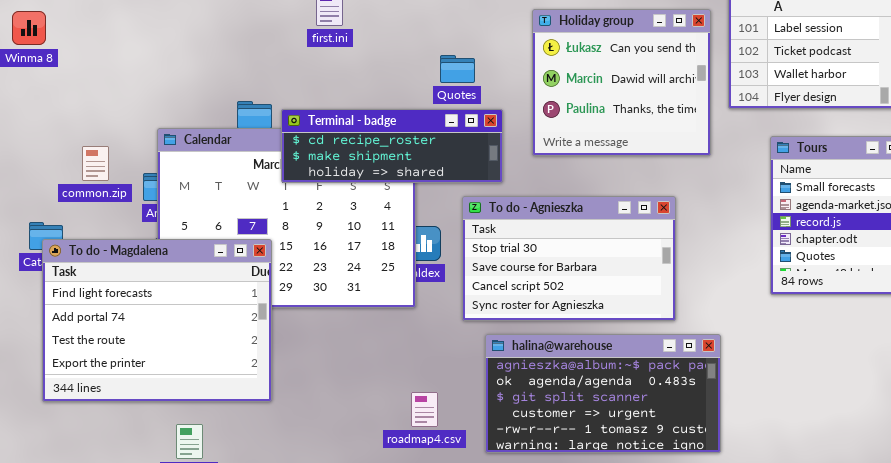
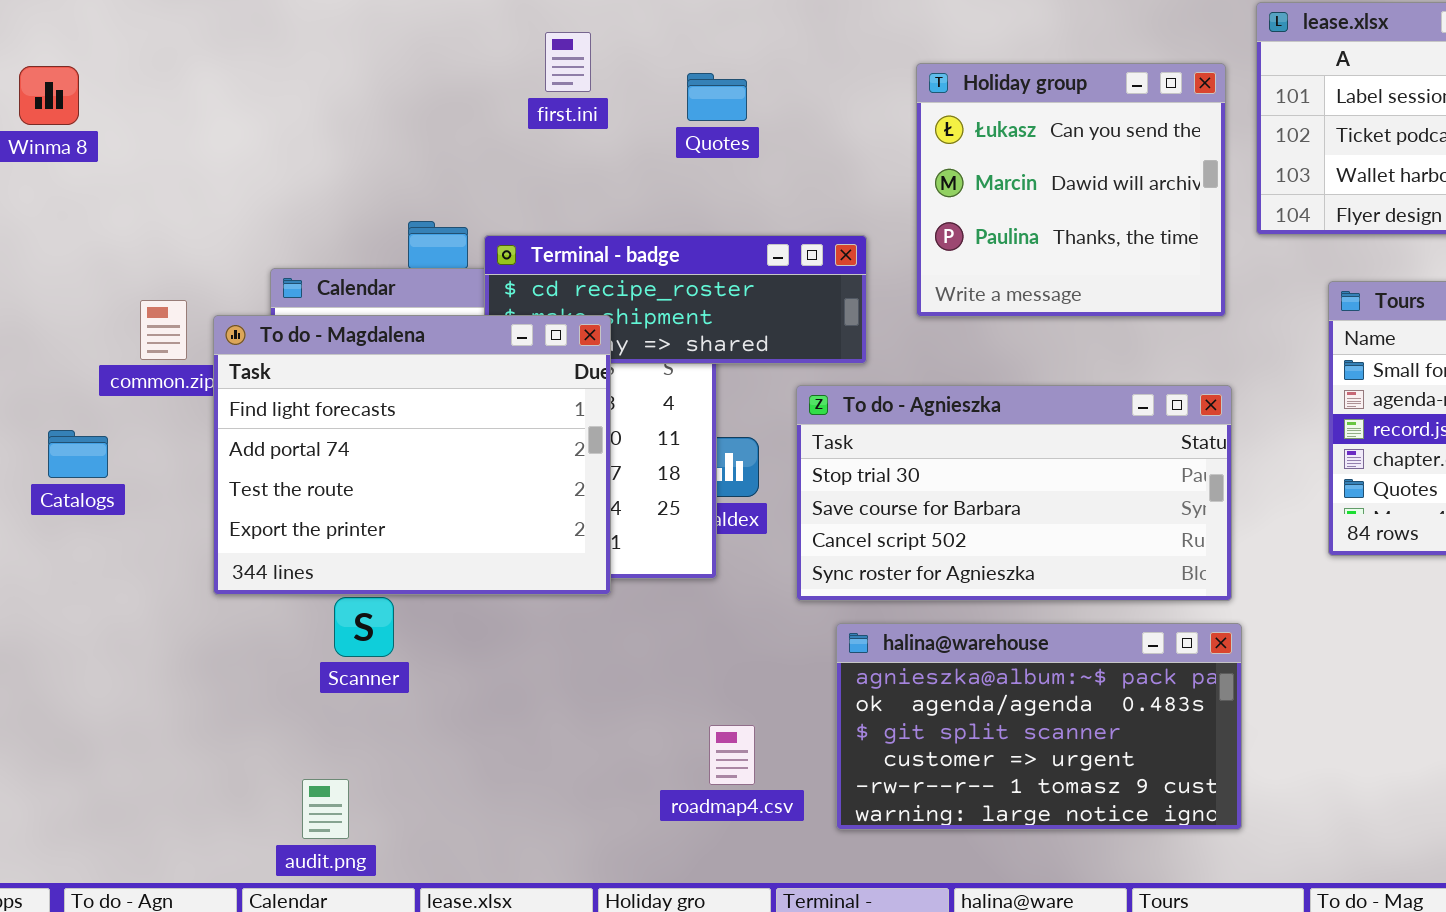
Quotes: [440,55,475,83] -> [687,73,747,121], moved
To do - Agnieszka: [462,196,676,321] -> [796,385,1232,601], resized
To do - Magdalena: [42,239,272,402] -> [213,315,611,595], moved

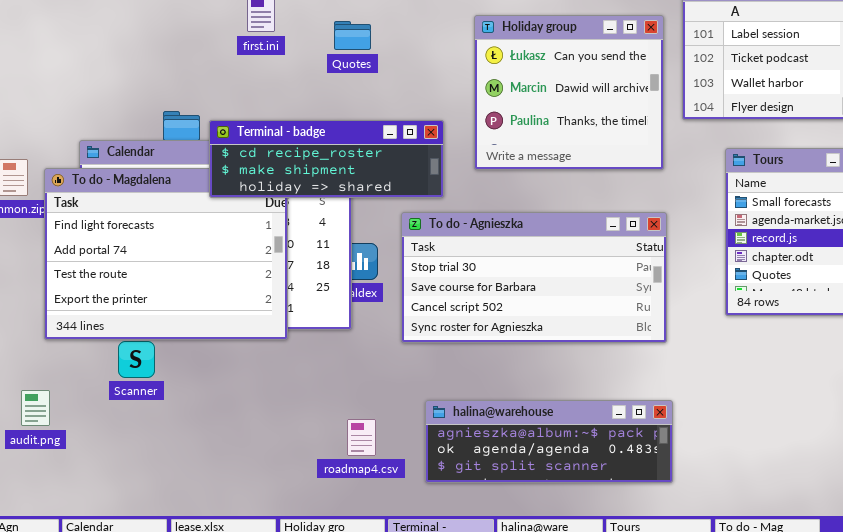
Terminal - badge: [484,235,867,364] -> [209,120,444,198], raised
halina@warehouse: [836,623,1242,830] -> [425,400,673,483], resized
audit.png: [302,779,349,839] -> [21,390,50,426], moved

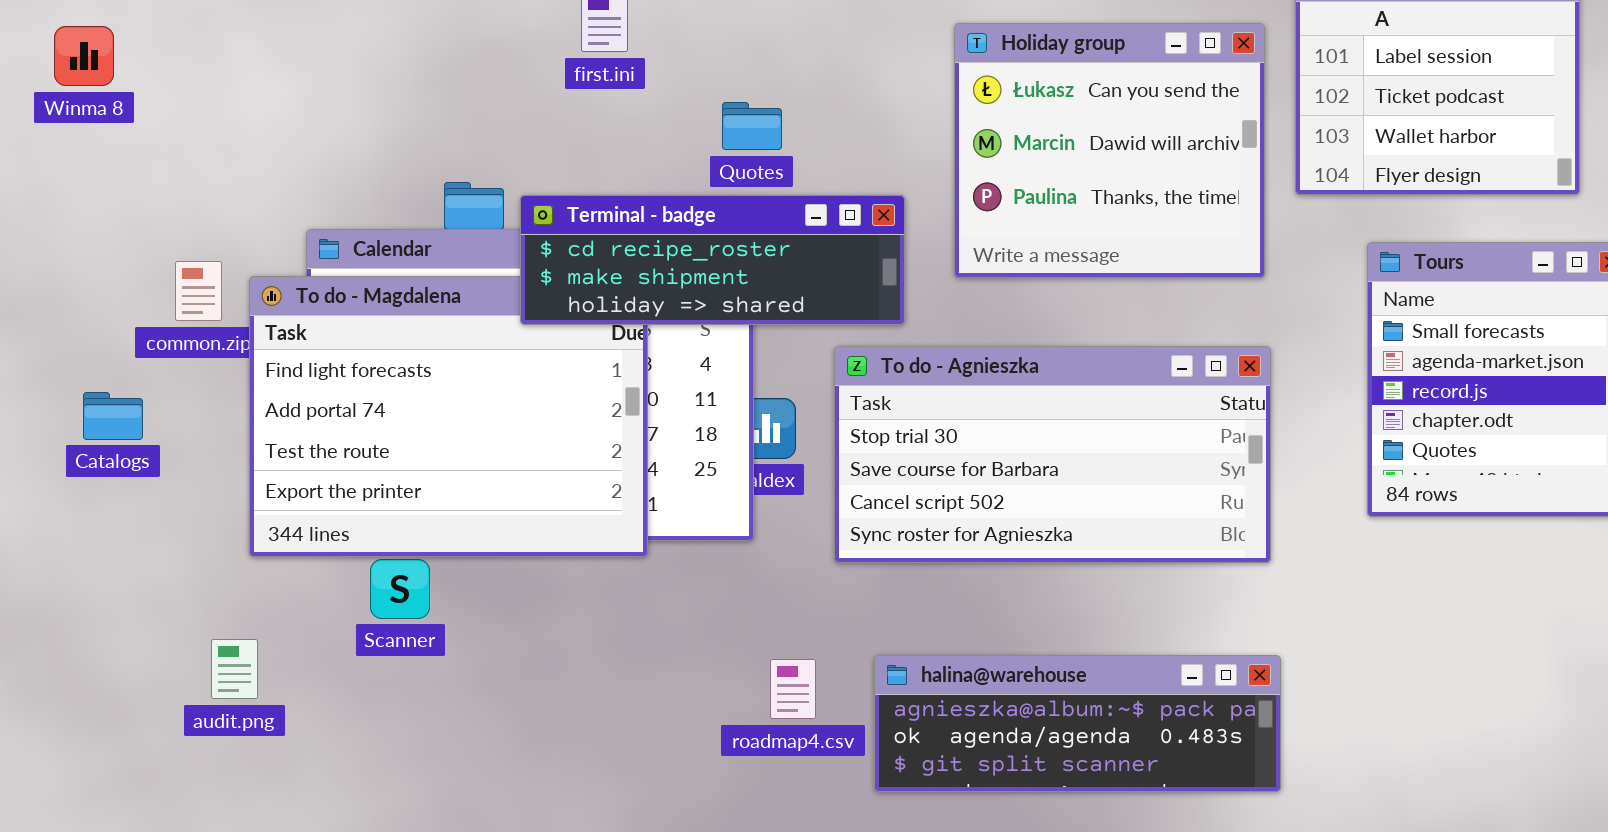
Quotes: [334,21,371,50] -> [722,102,782,150], moved
roadmap4.csv: [347,419,376,456] -> [770,659,816,719], moved

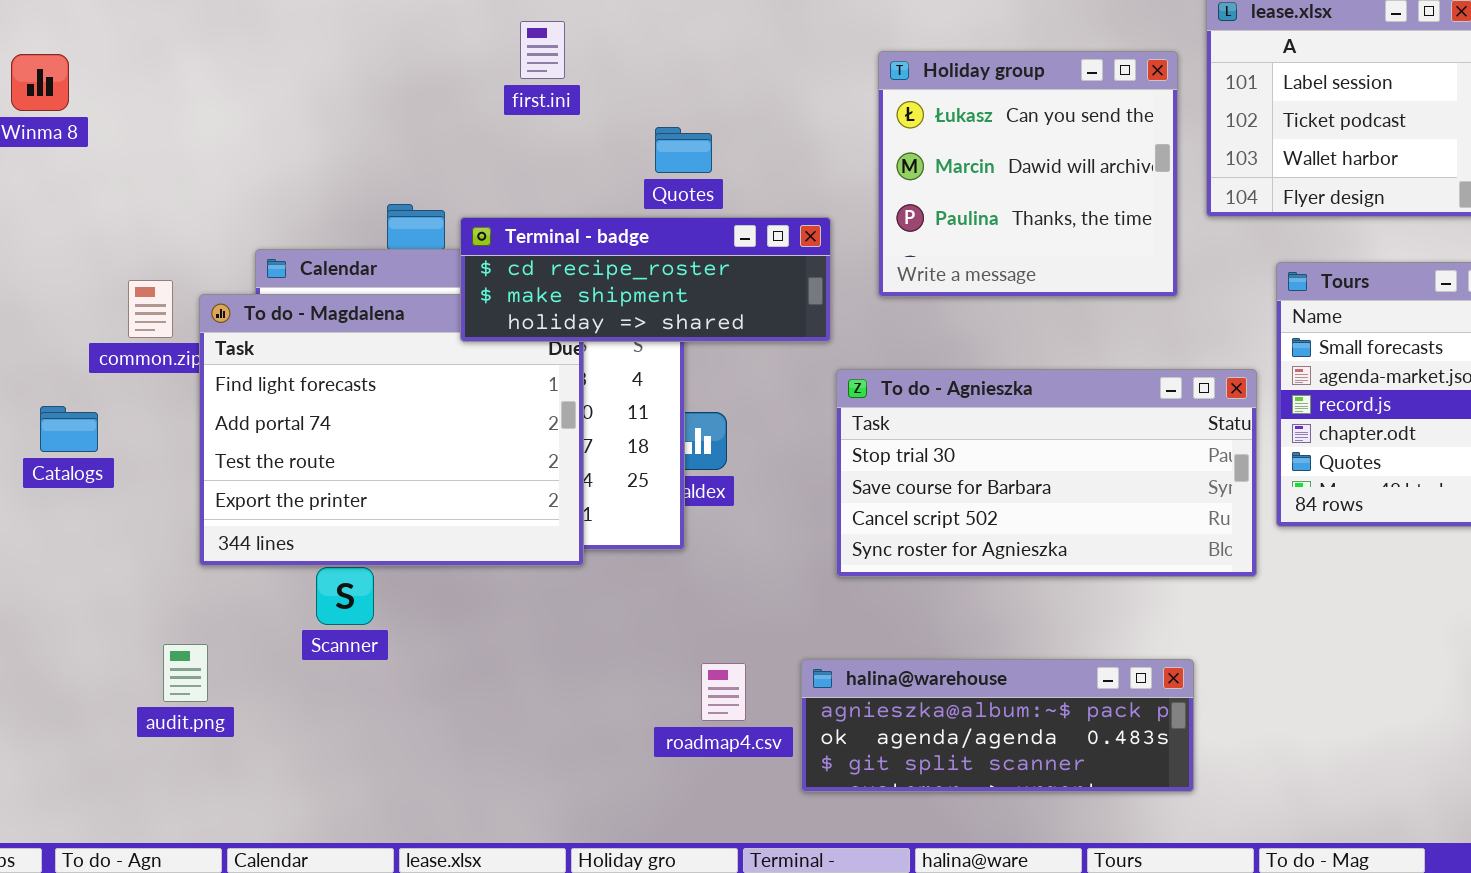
To do - Agnieszka: [834,346,1271,563] -> [836,369,1257,577], moved

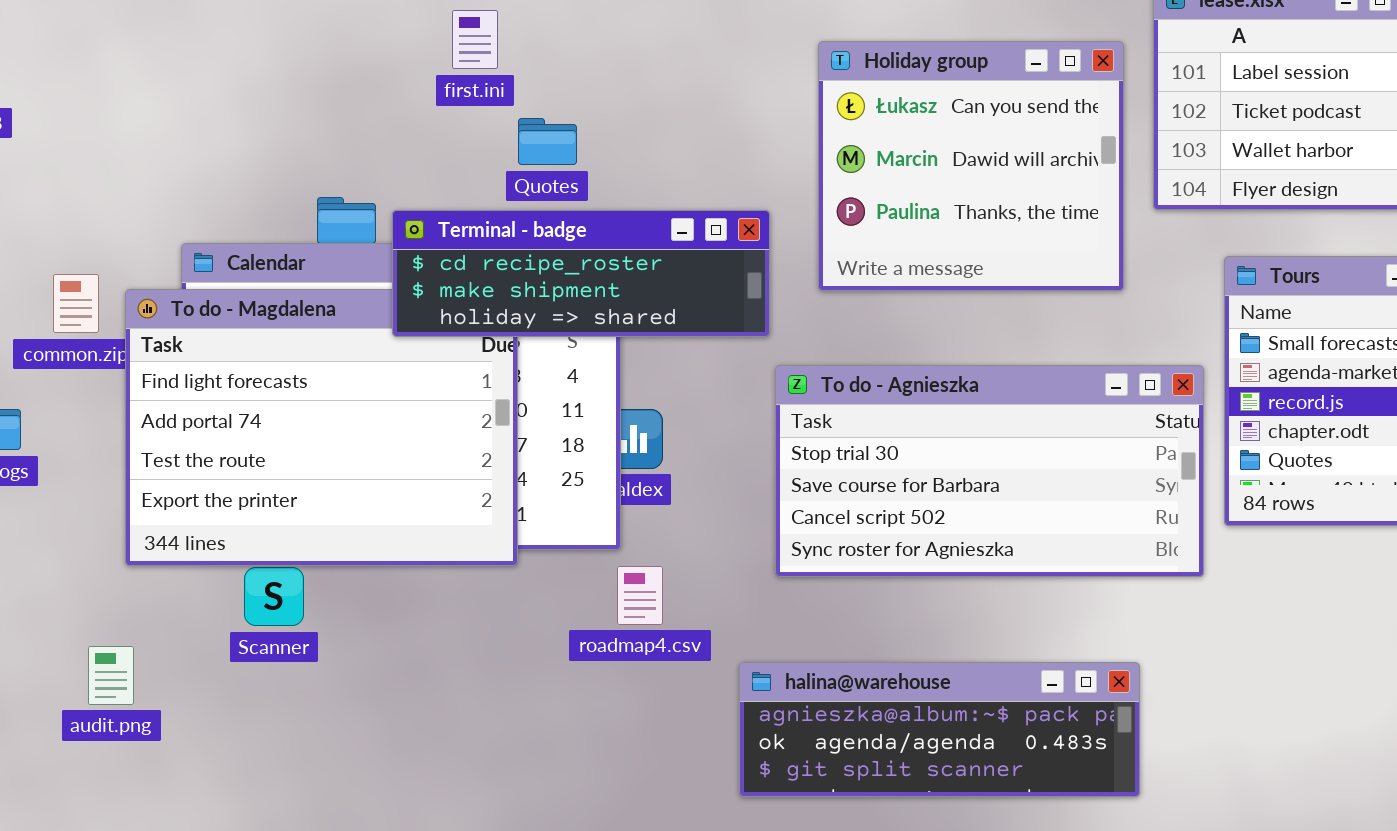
Quotes: [655,127,712,173] -> [518,118,577,165], moved
roadmap4.csv: [701,663,746,721] -> [617,566,663,625], moved

